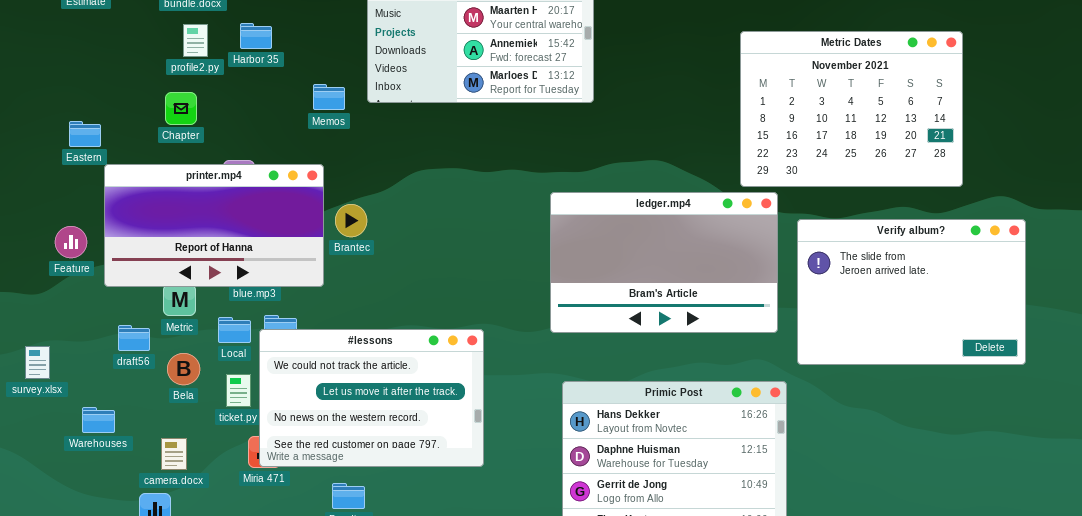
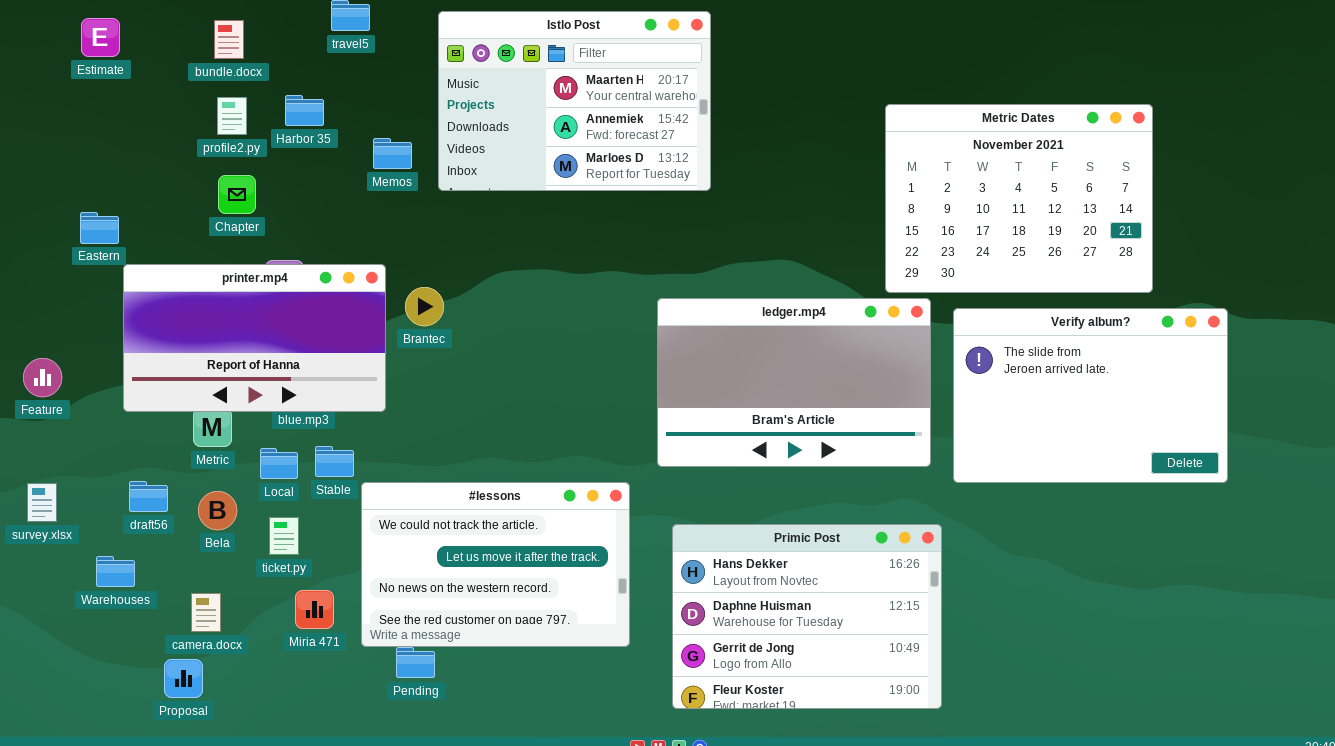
Memos: [313,84,345,110] -> [373,138,412,169], moved
Chapter: [165,92,197,125] -> [218,175,256,214], moved
Brantec: [335,204,367,237] -> [405,287,444,326], moved
Verify album?: [797,219,1026,365] -> [953,308,1228,483], moved
Feature: [55,226,87,258] -> [23,358,62,397], moved
draft56: [118,325,150,351] -> [129,481,168,512], moved
#lessons: [259,329,484,467] -> [361,482,630,647], moved

